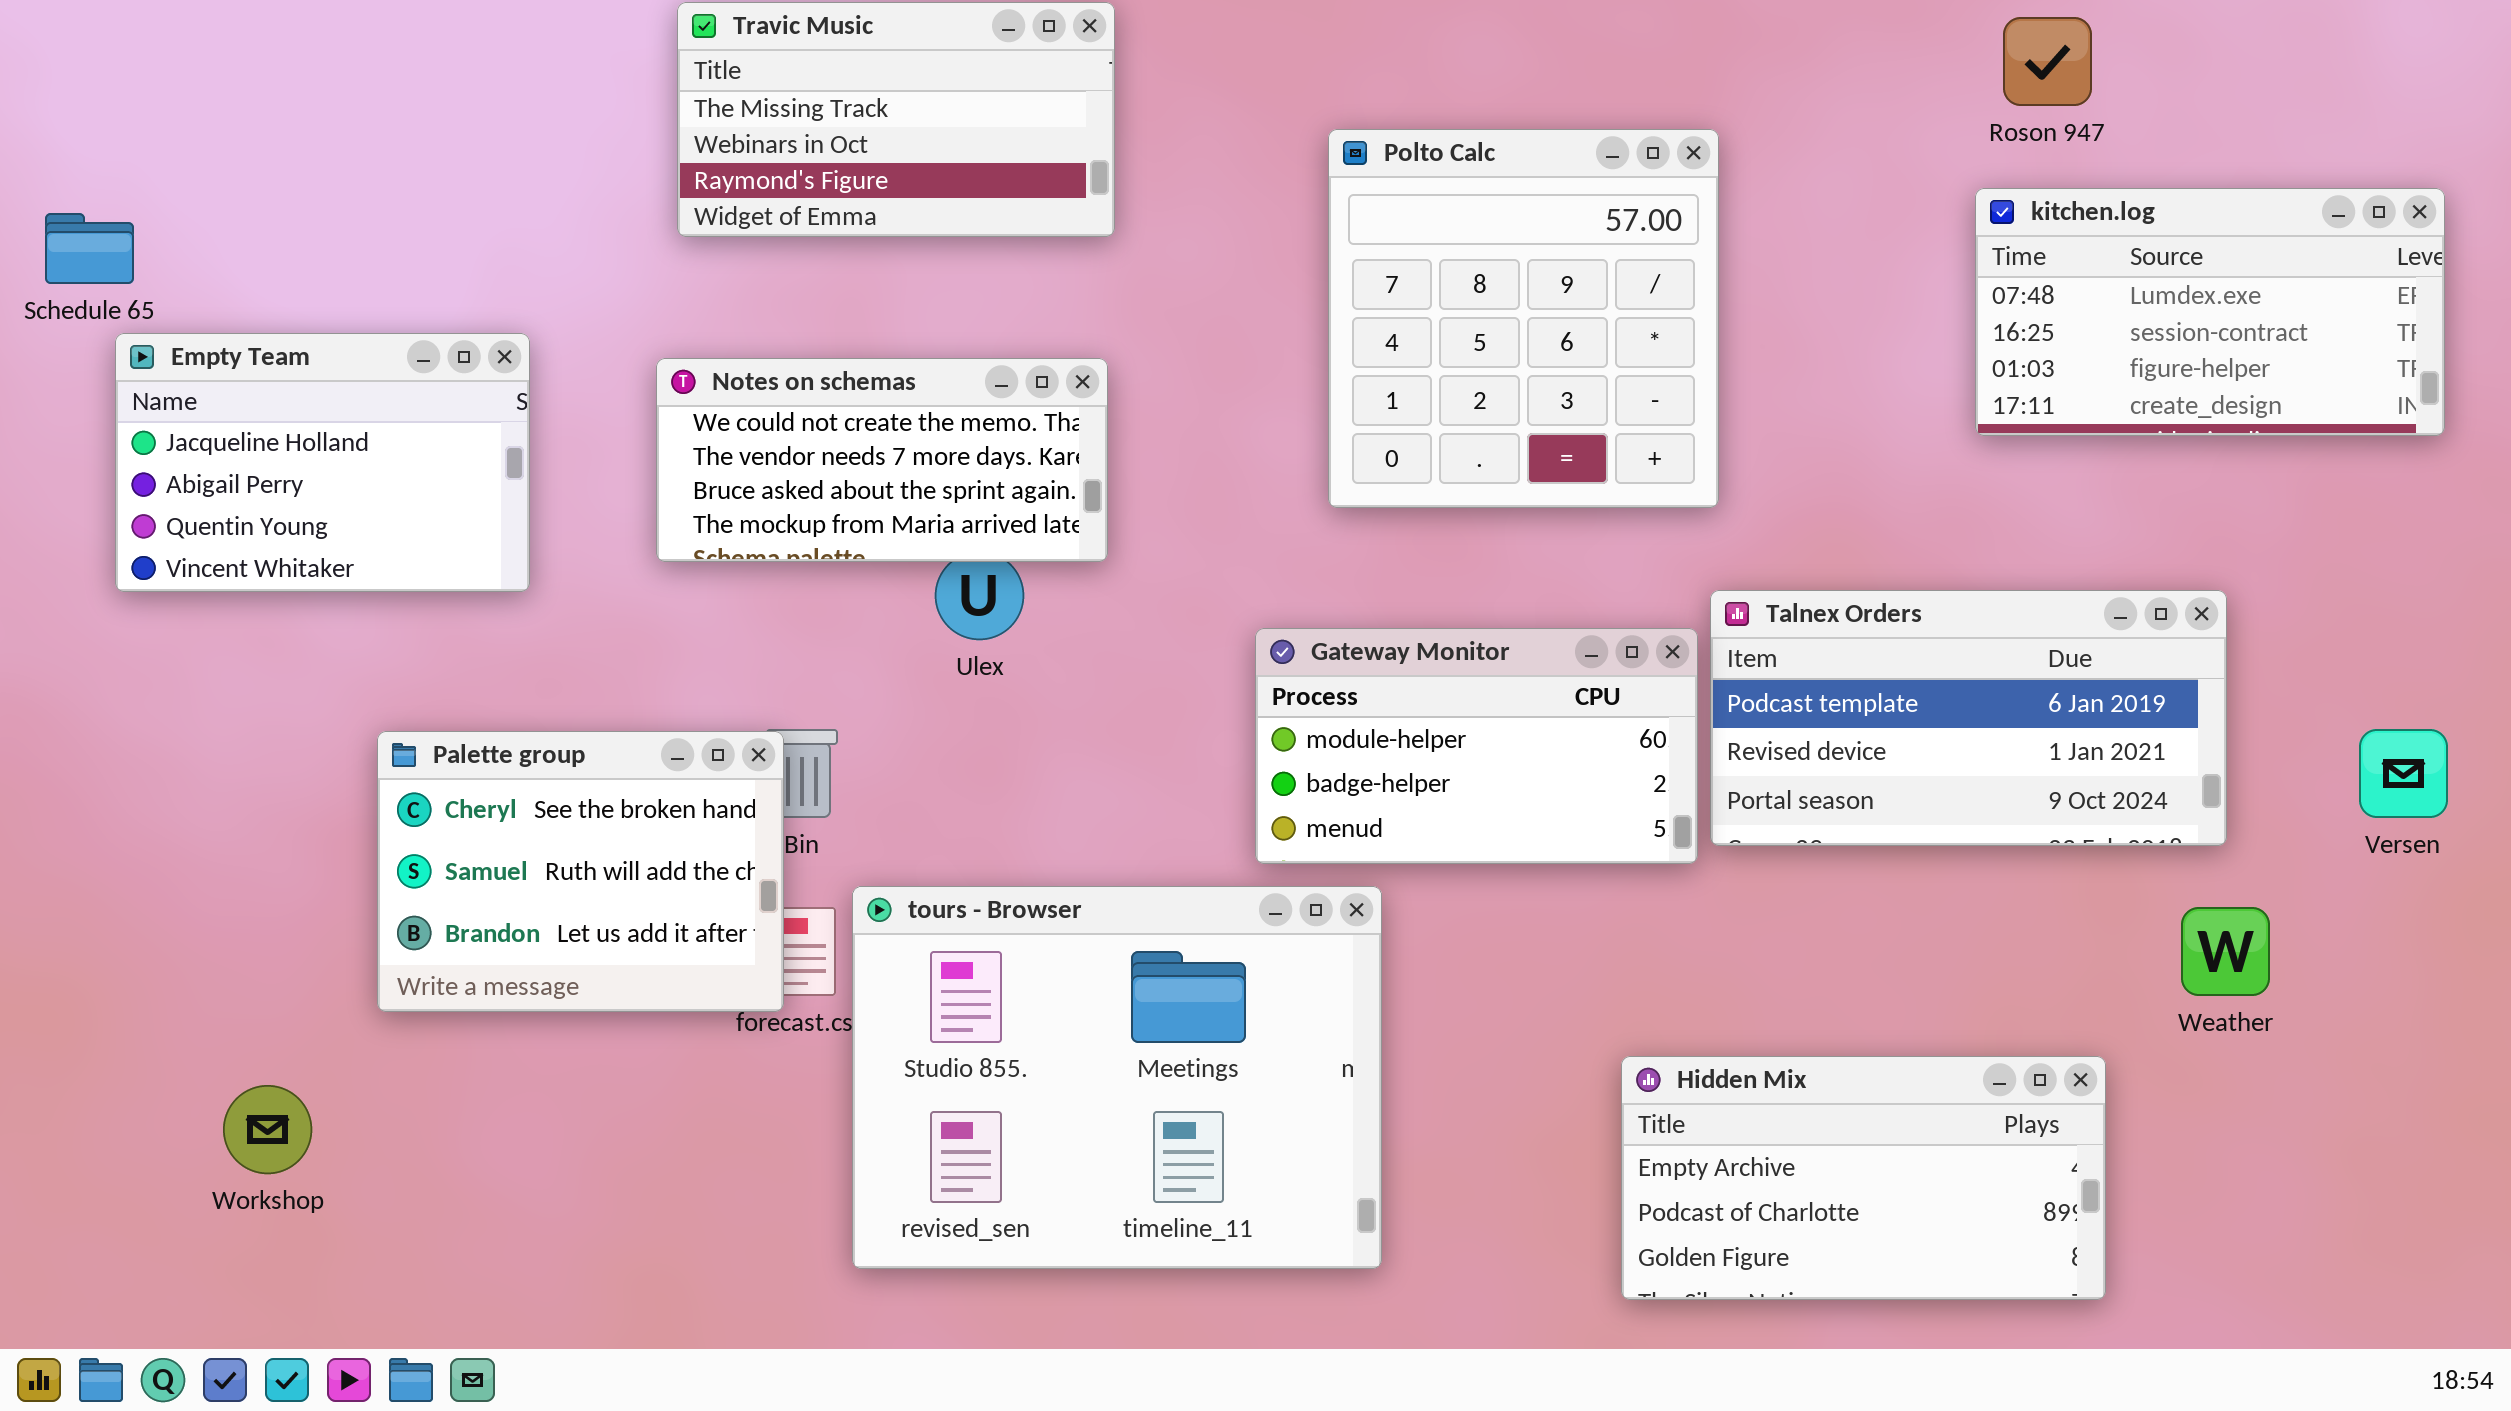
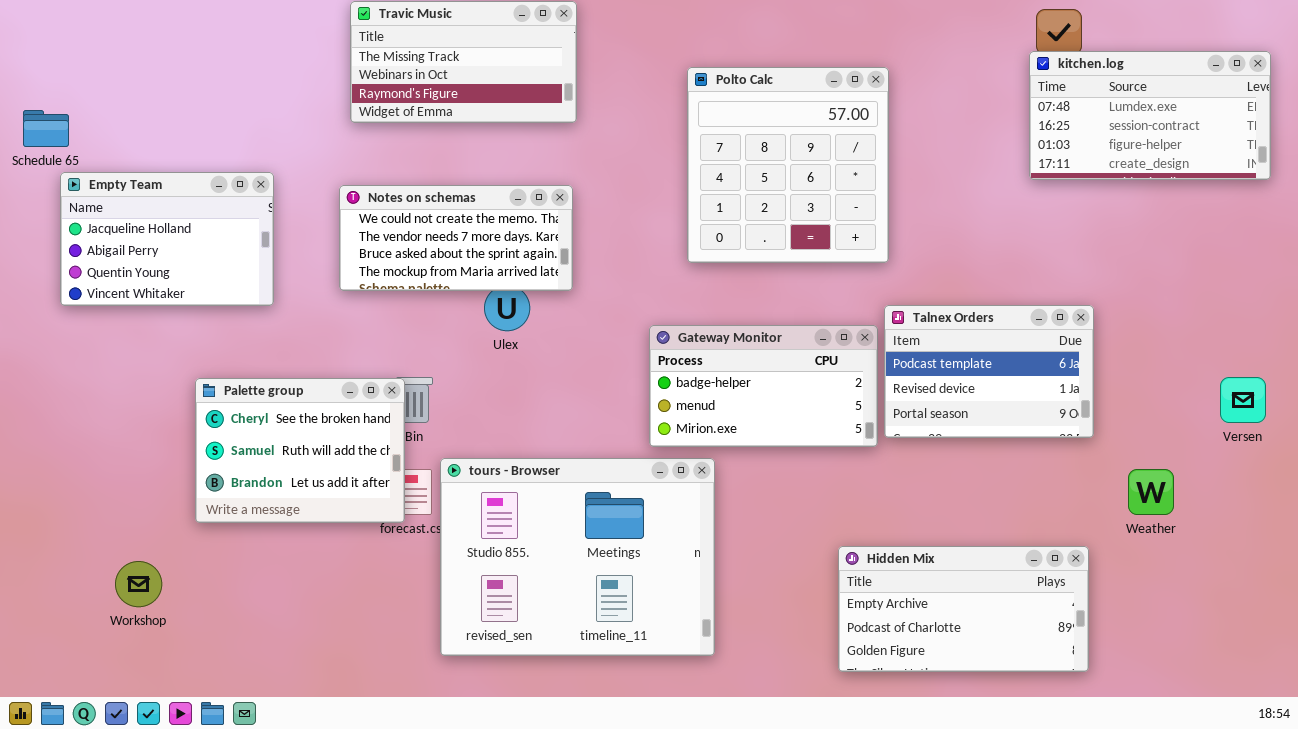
kitchen.log: [1975,188,2445,436] -> [1029,51,1271,180], moved
Talnex Orders: [1710,590,2227,846] -> [884,305,1094,438], resized
Gateway Monitor: [1255,628,1698,864] -> [649,325,878,447], scrolled down 1 row

